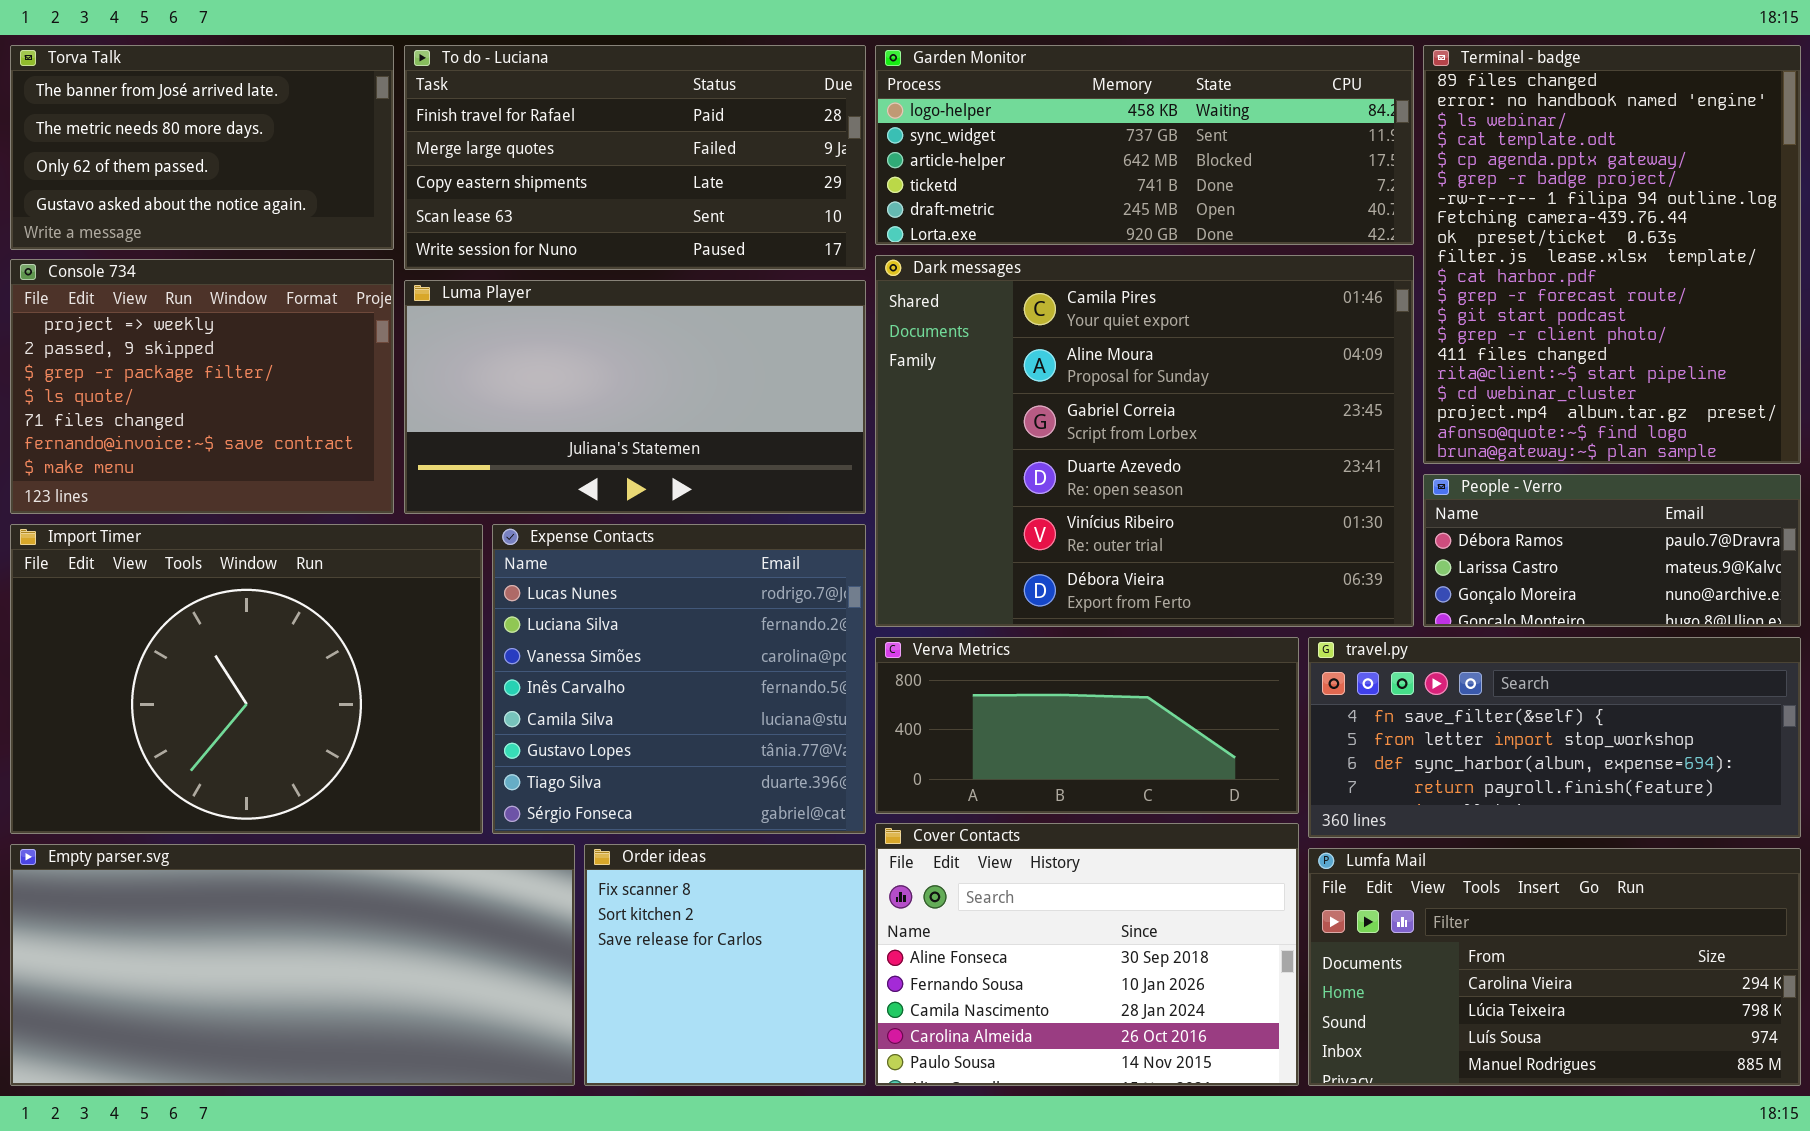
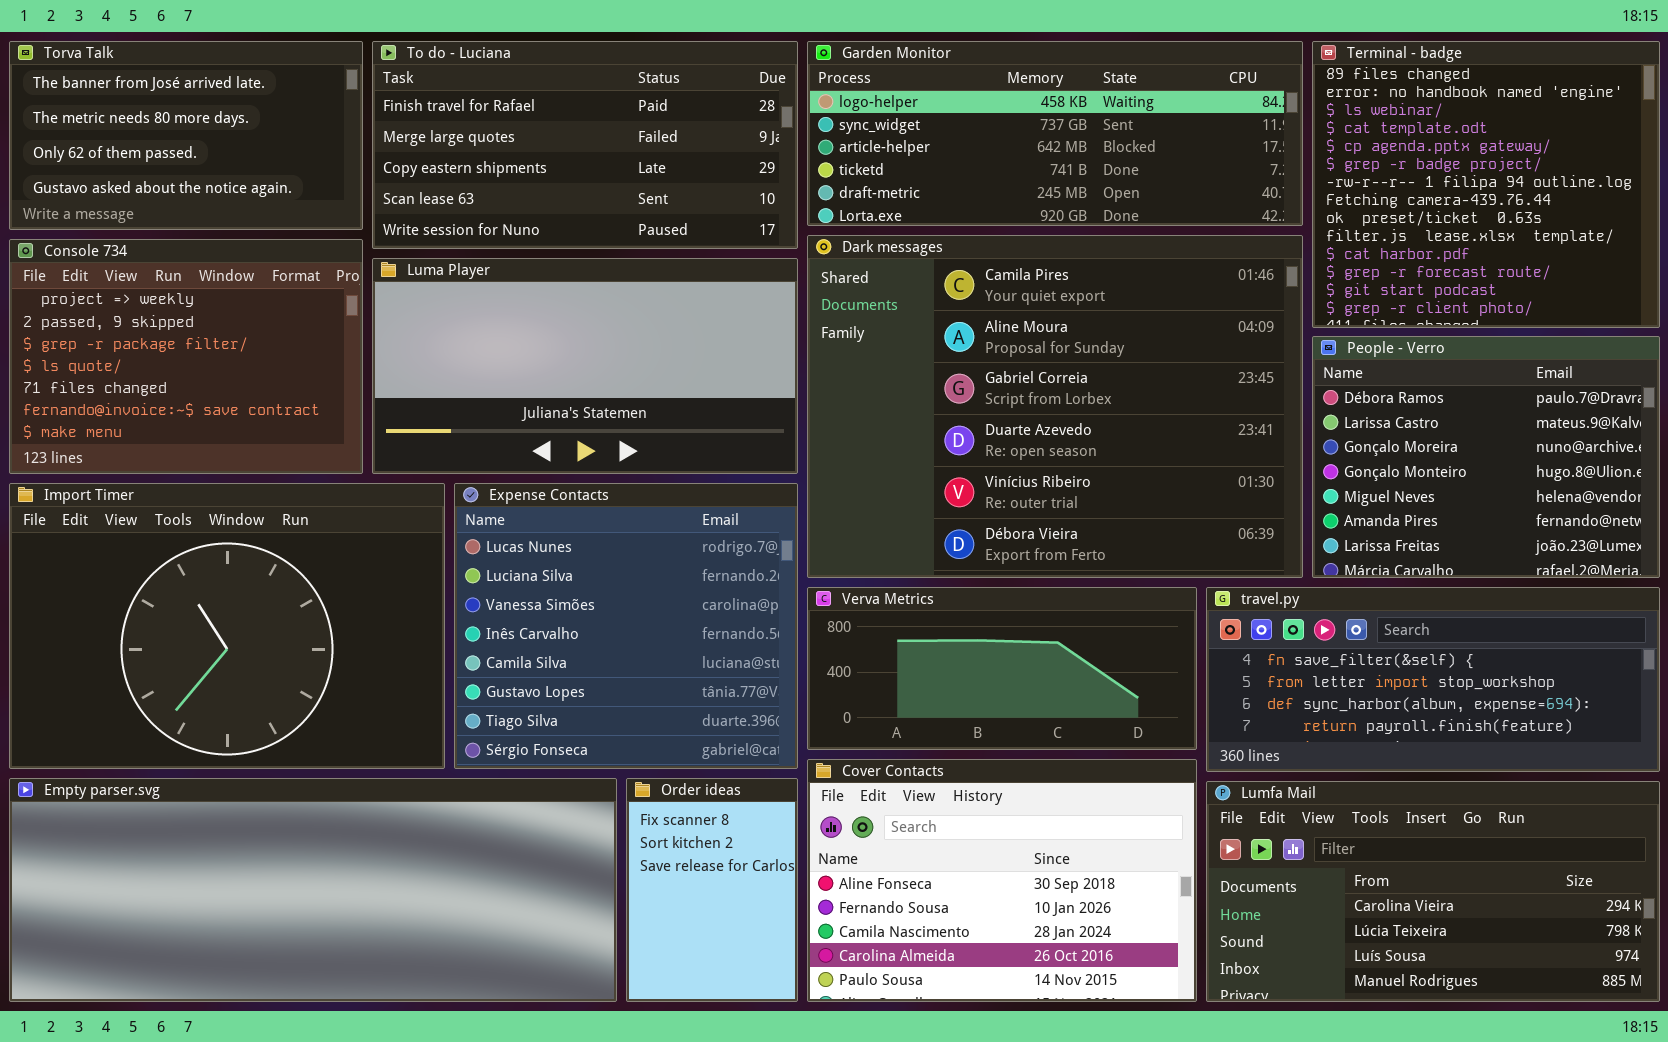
Terminal - badge: [1423,45,1801,464] -> [1312,41,1660,328], resized
People - Verro: [1423,474,1801,627] -> [1312,336,1660,578], resized
Empty parser.svg: [10,844,575,1086] -> [9,778,617,1002], resized
Order ideas: [584,844,866,1086] -> [626,778,798,1002], resized

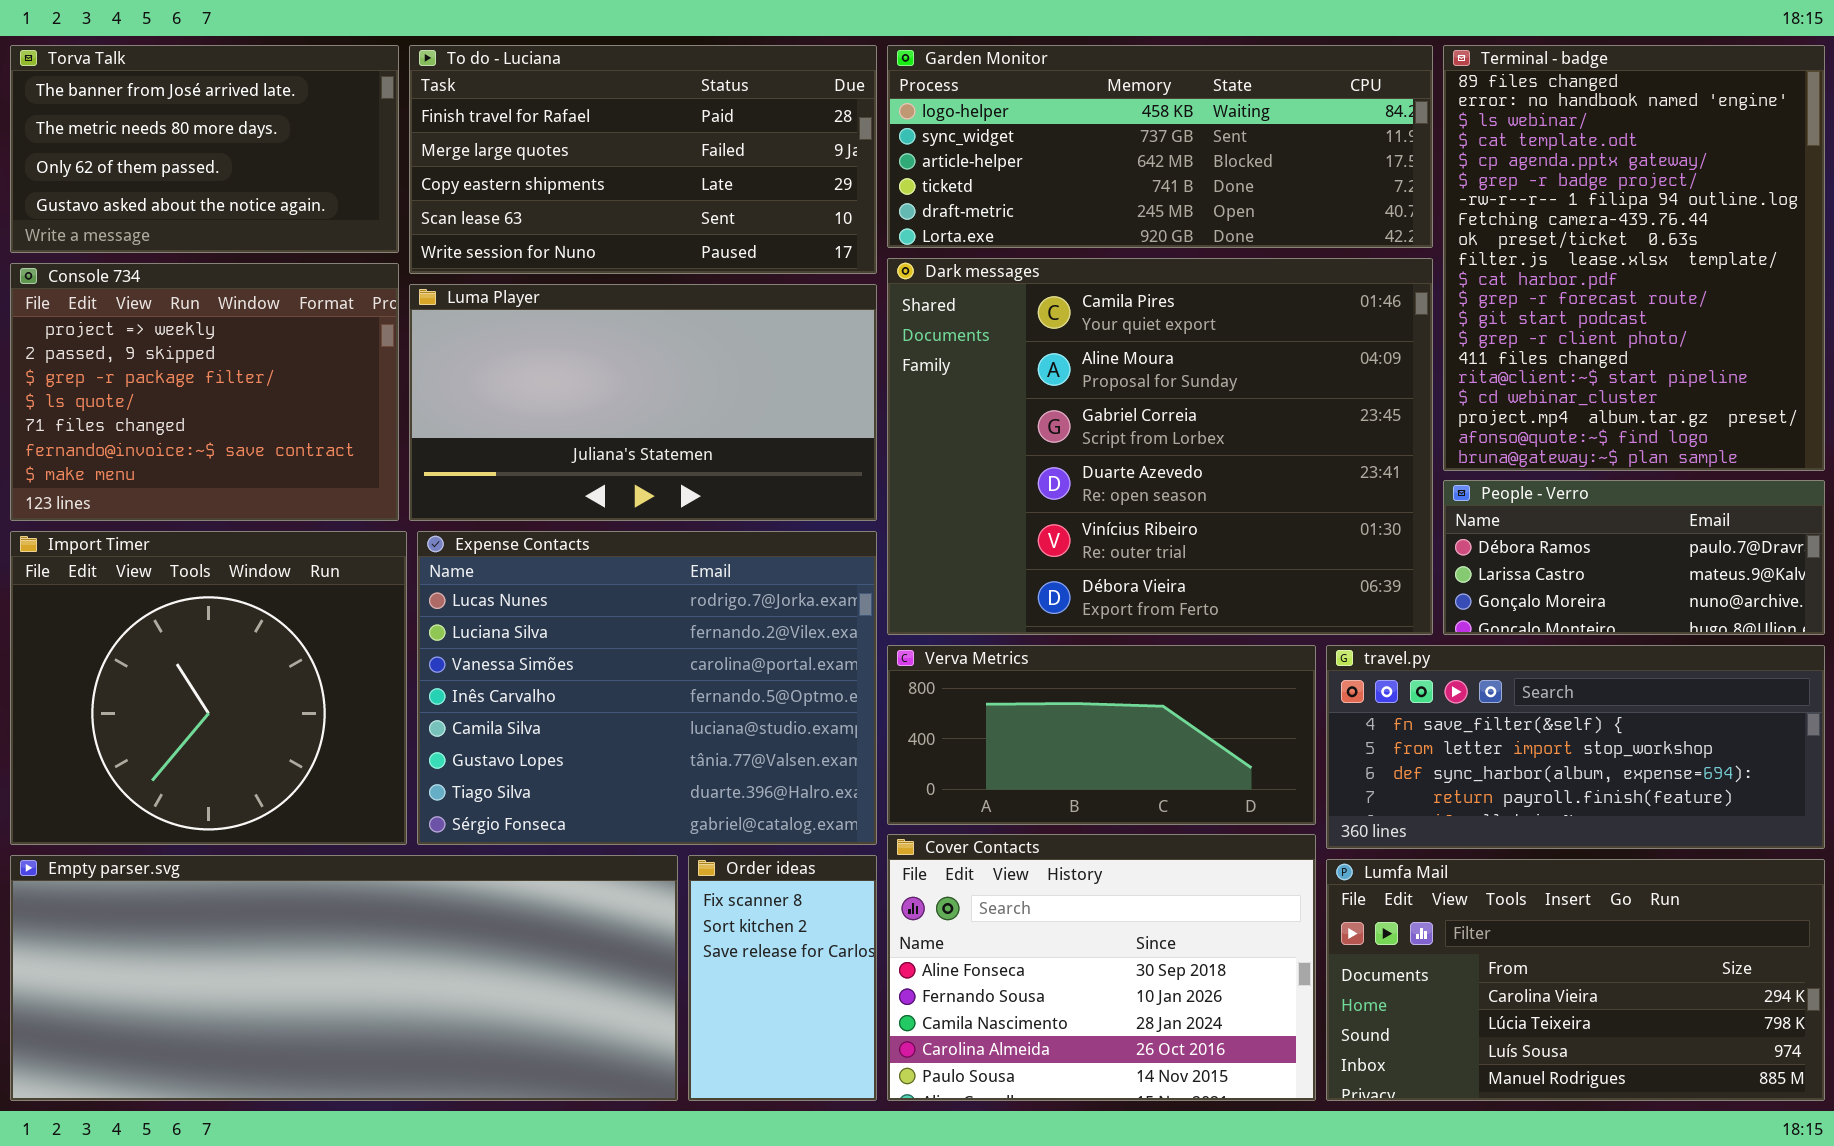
Terminal - badge: [1312,41,1660,328] -> [1443,45,1825,471], resized
People - Verro: [1312,336,1660,578] -> [1443,480,1825,635], resized
Import Timer: [9,483,445,769] -> [10,531,407,845], resized
Expense Contacts: [454,483,798,769] -> [417,531,877,845], resized

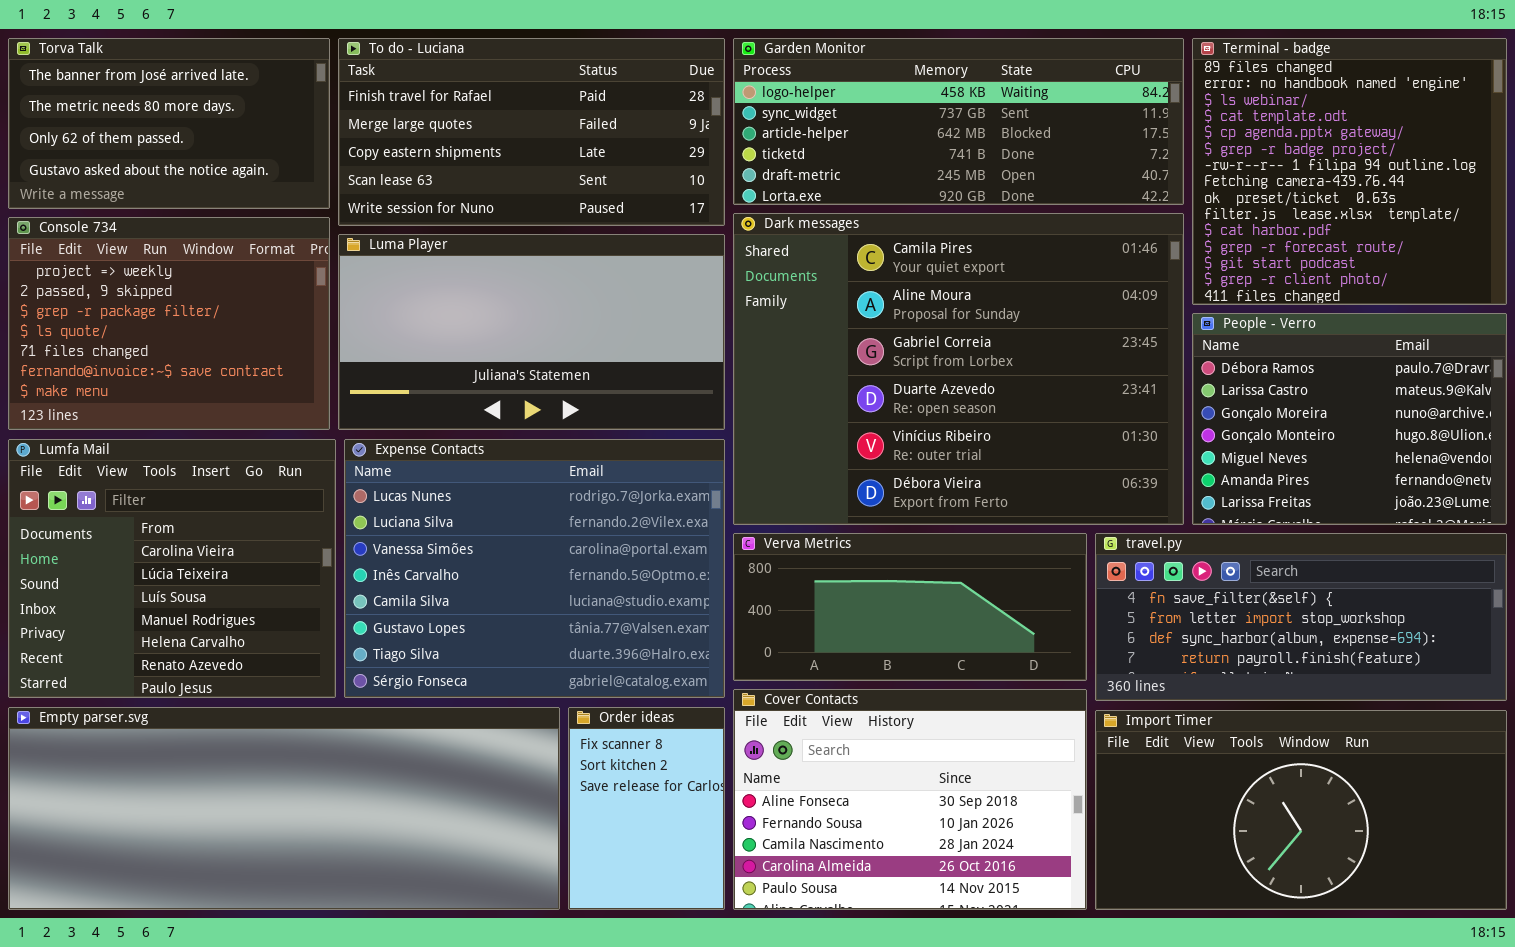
Terminal - badge: [1443,45,1825,471] -> [1192,38,1507,305], resized
People - Verro: [1443,480,1825,635] -> [1192,313,1507,525], resized
Import Timer: [10,531,407,845] -> [1095,710,1507,910], moved, resized
Lumfa Mail: [1326,859,1825,1101] -> [8,439,336,698], moved, resized

